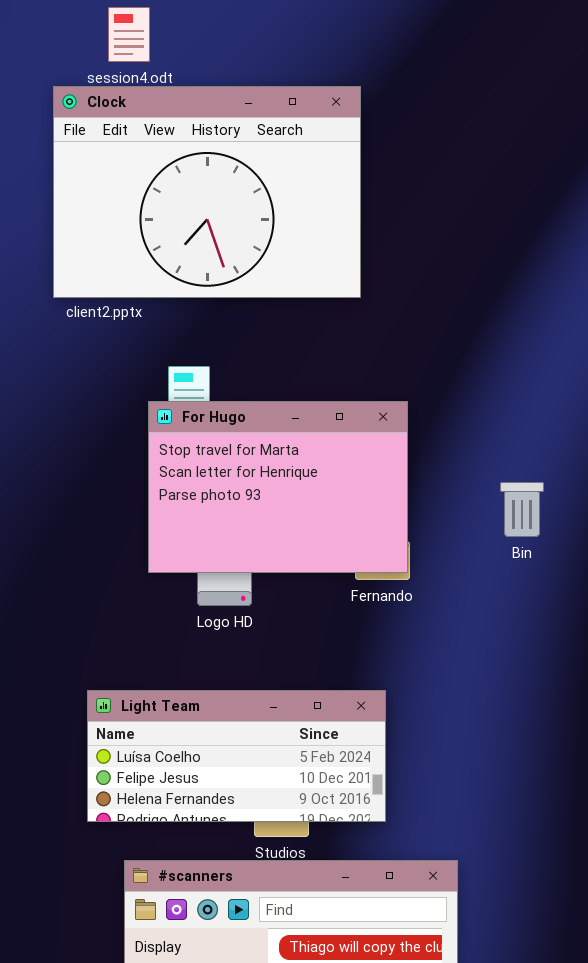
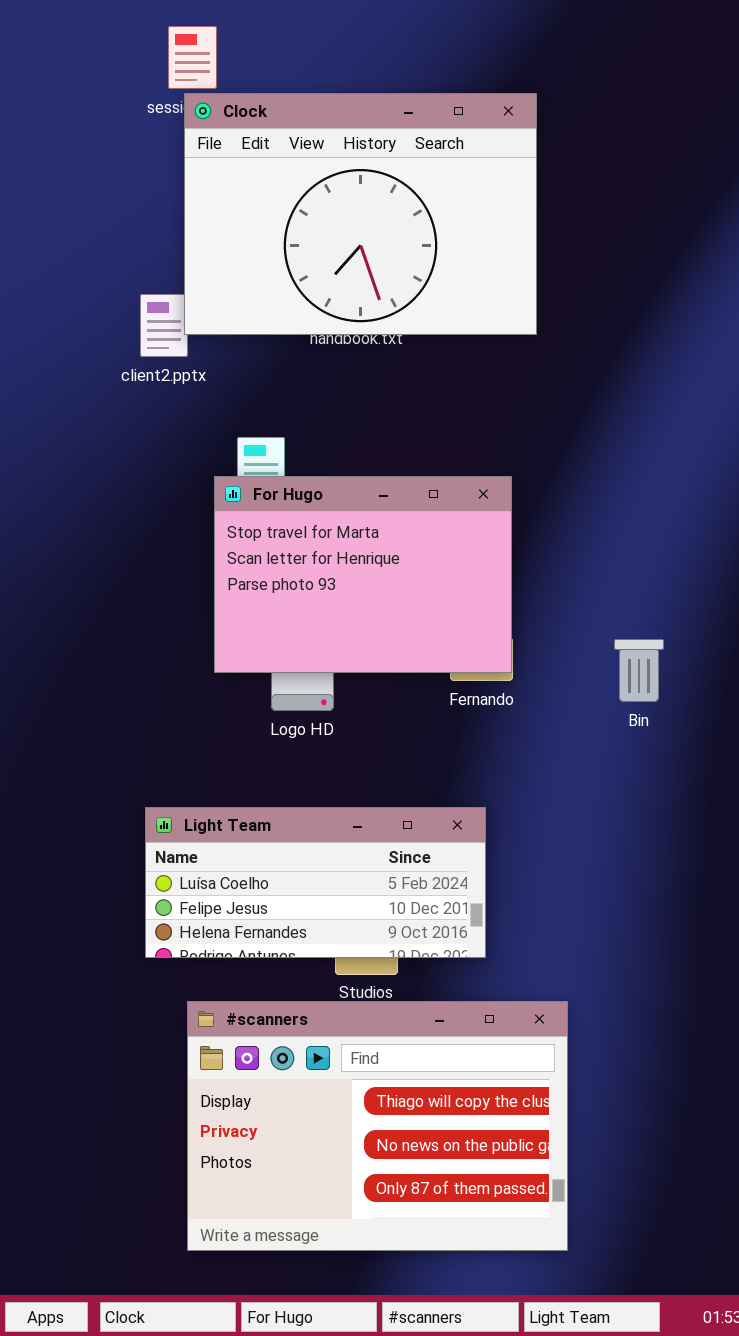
Clock: [53,86,361,298] -> [184,93,537,335], moved
Bin: [500,482,544,537] -> [614,639,664,702], moved

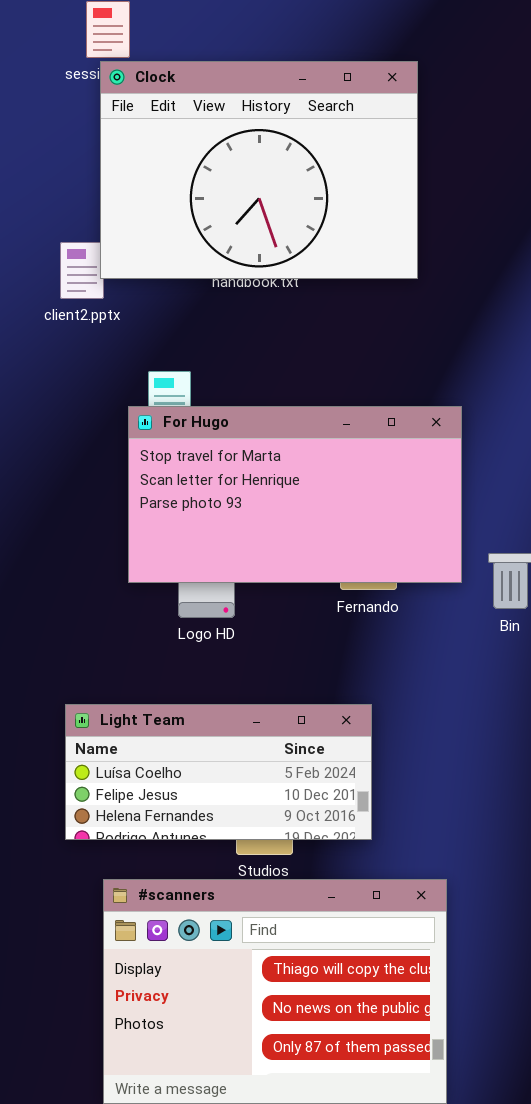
For Hugo: [214,476,512,673] -> [128,406,462,583], resized

